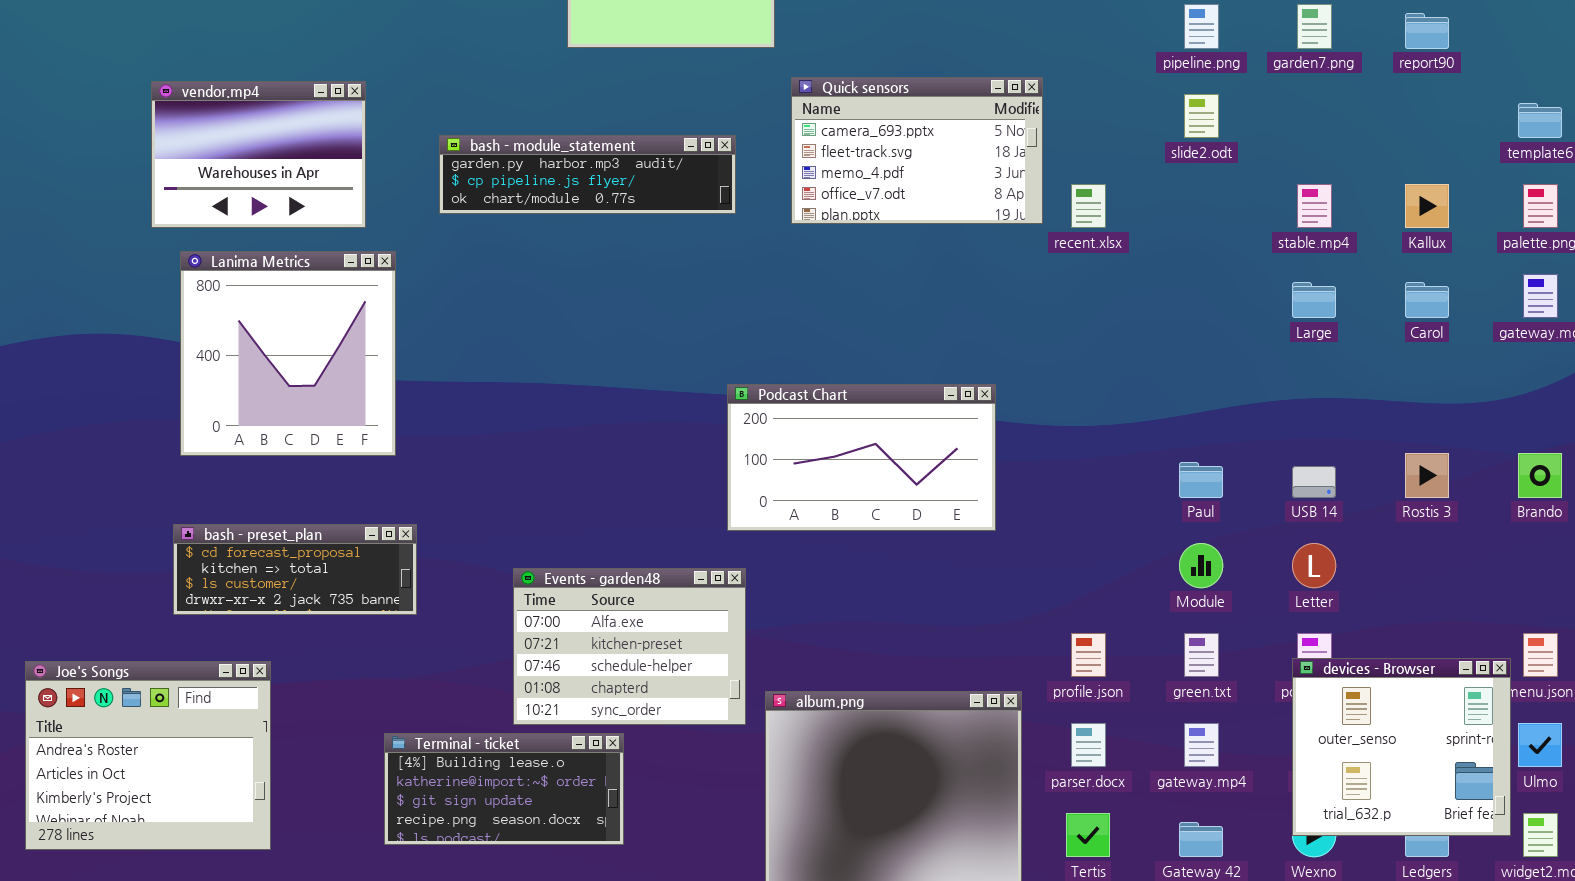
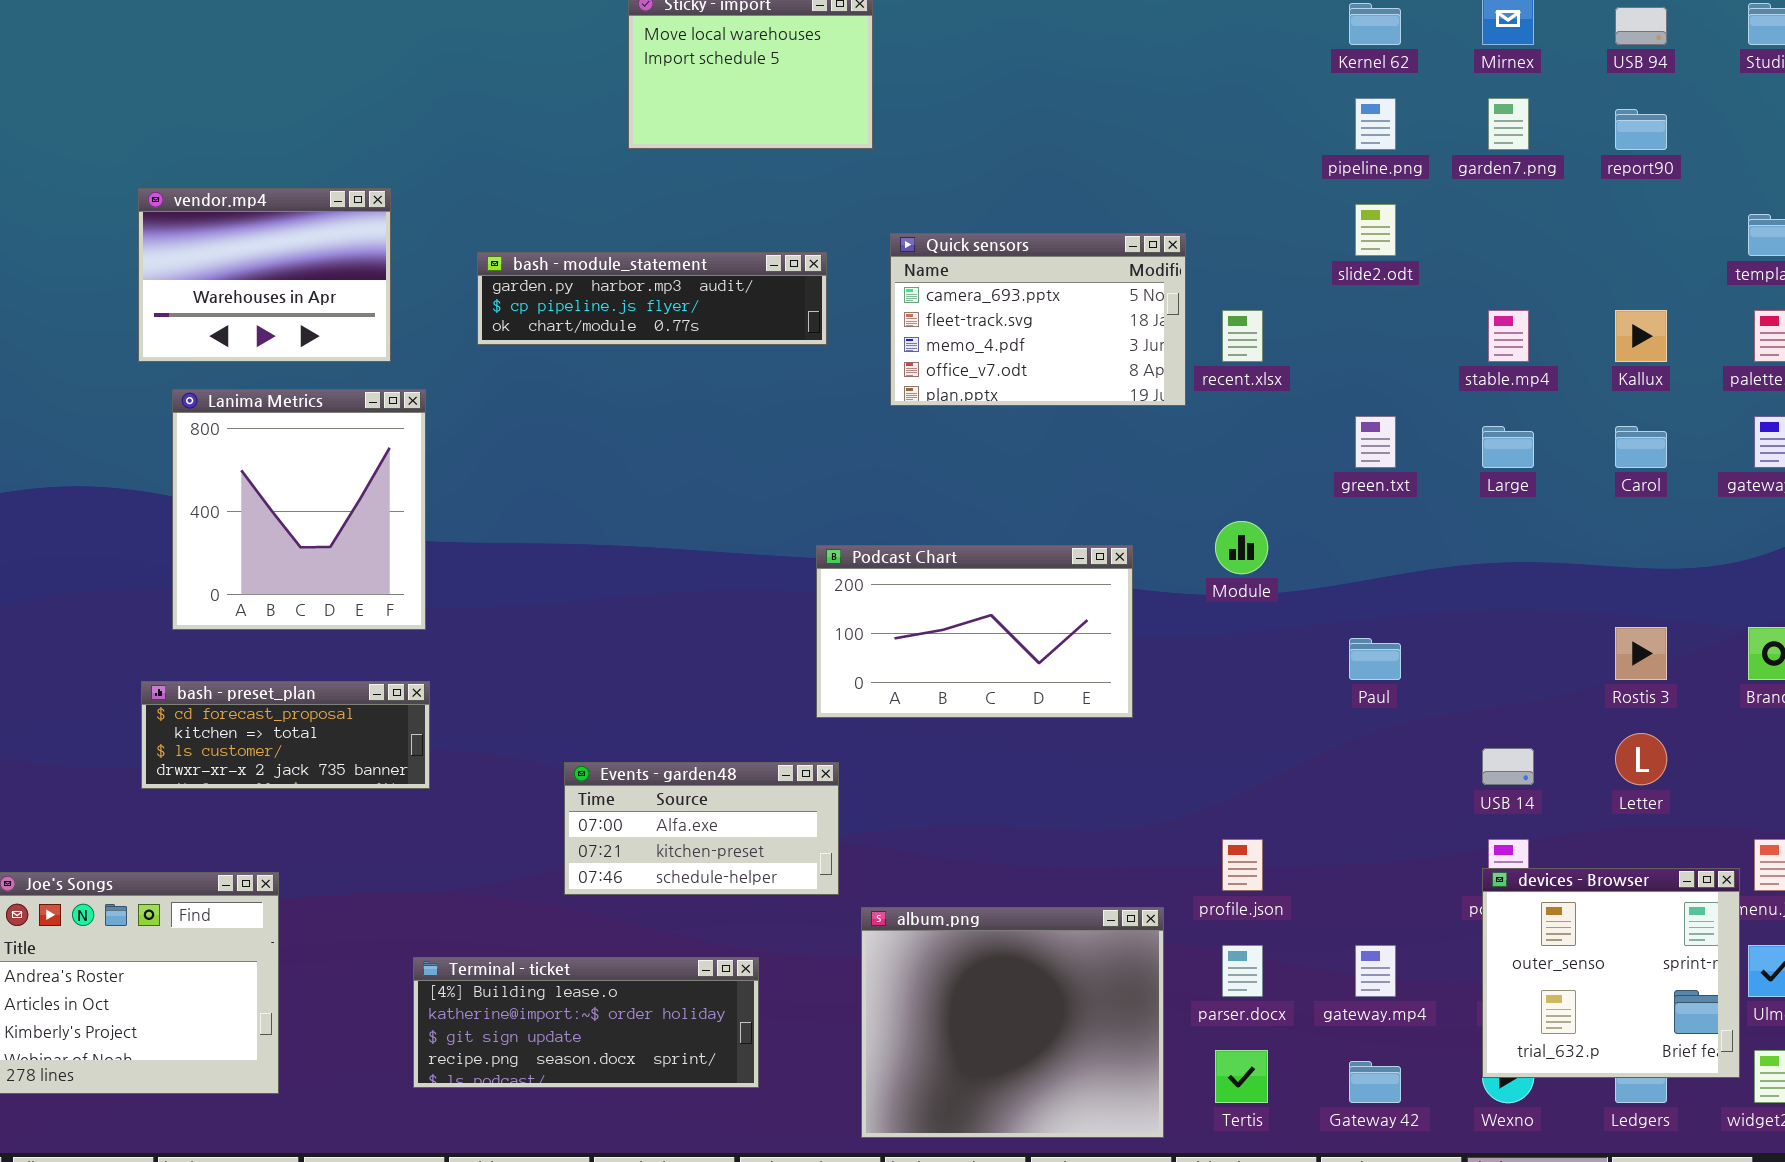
Quick sensors: [791,77,1043,224] -> [890,233,1186,406], moved
USB 14: [1292,466,1336,498] -> [1482,748,1534,785], moved
bash - preset_plan: [173,524,417,615] -> [141,681,430,789], moved
Module: [1179,543,1223,588] -> [1215,521,1268,574], moved
Letter: [1292,543,1336,588] -> [1615,733,1667,785], moved
Events - garden48: [513,568,746,725] -> [564,762,839,895], resized
green.txt: [1184,633,1219,677] -> [1355,416,1396,468], moved
Terminal - ticket: [384,733,624,845] -> [413,957,759,1088], resized

